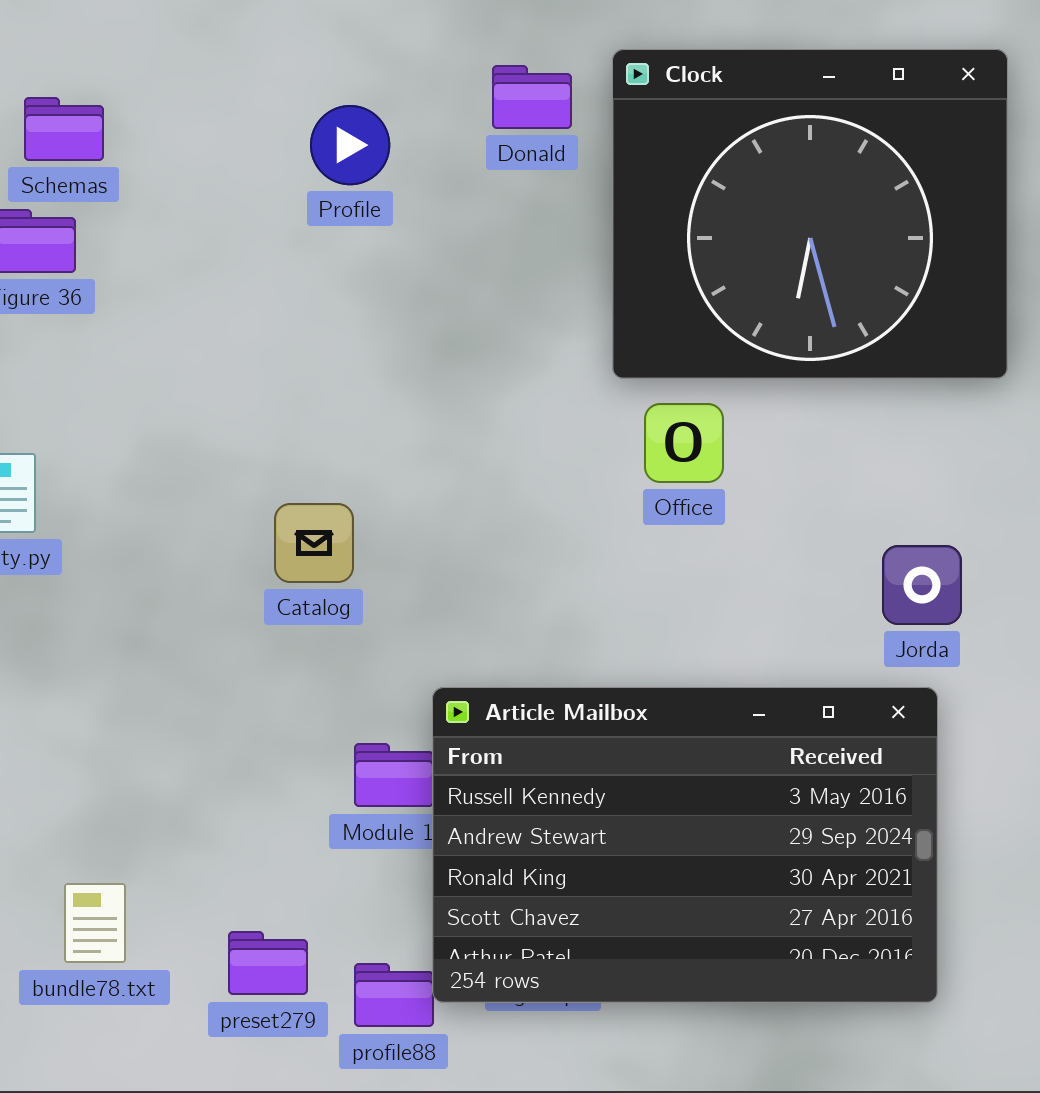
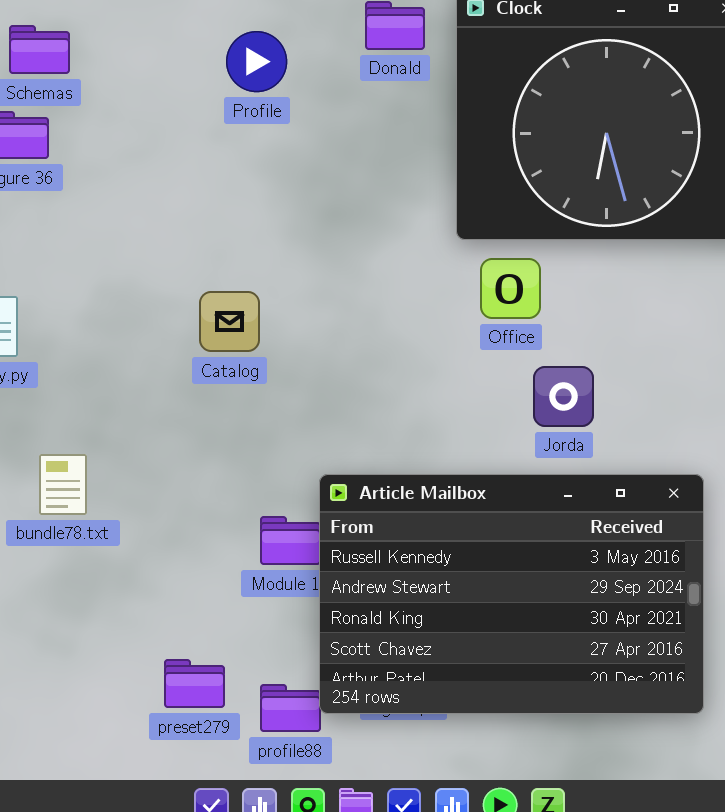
Catalog: [274,503,354,583] -> [199,291,260,352], moved
Jorda: [882,545,962,625] -> [533,366,594,427], moved
bundle78.txt: [64,883,126,963] -> [39,454,87,515], moved

